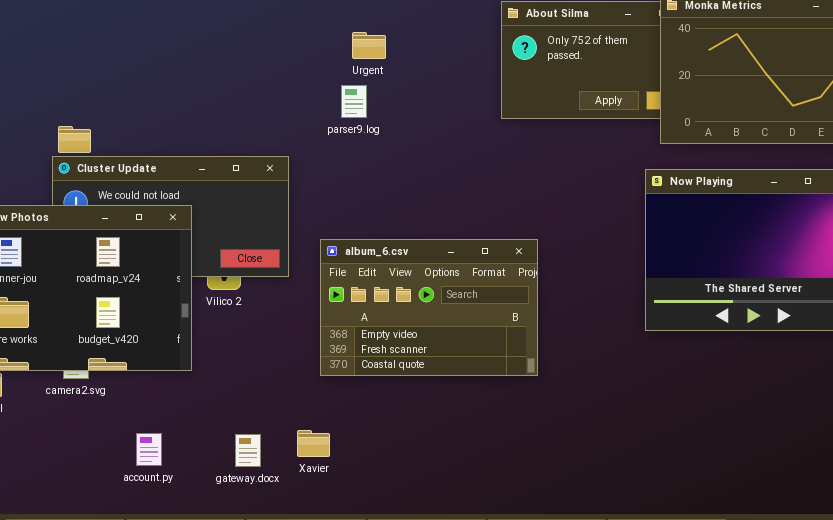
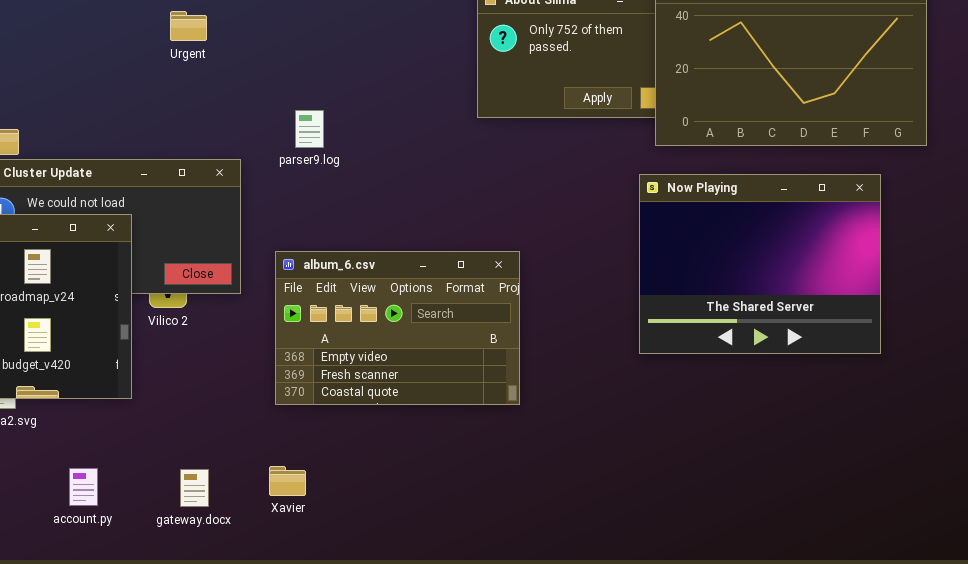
Urgent: [352,32,386,59] -> [170,11,207,41], moved
parser9.log: [341,85,367,118] -> [295,110,324,148], moved
Xavier: [297,430,330,457] -> [269,466,306,496], moved

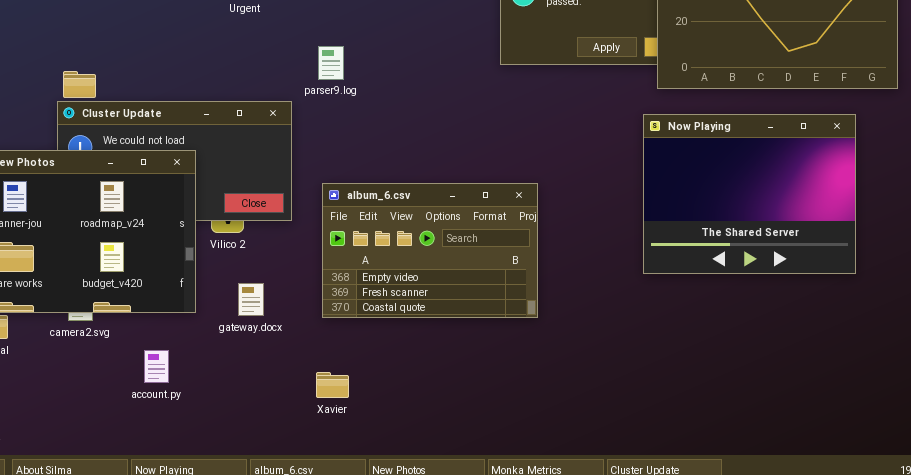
parser9.log: [295,110,324,148] -> [318,46,344,80], moved
account.py: [69,468,98,506] -> [144,350,169,383], moved
gateway.docx: [180,469,209,507] -> [238,283,264,316], moved

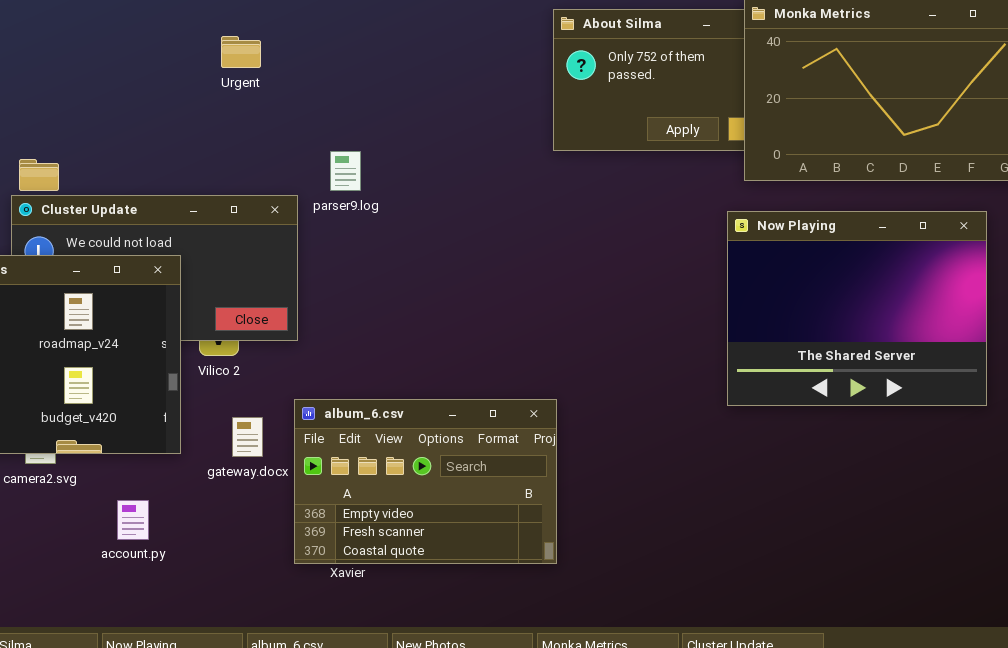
parser9.log: [318,46,344,80] -> [330,151,361,191], moved
album_6.csv: [322,183,538,318] -> [294,399,557,564], moved

